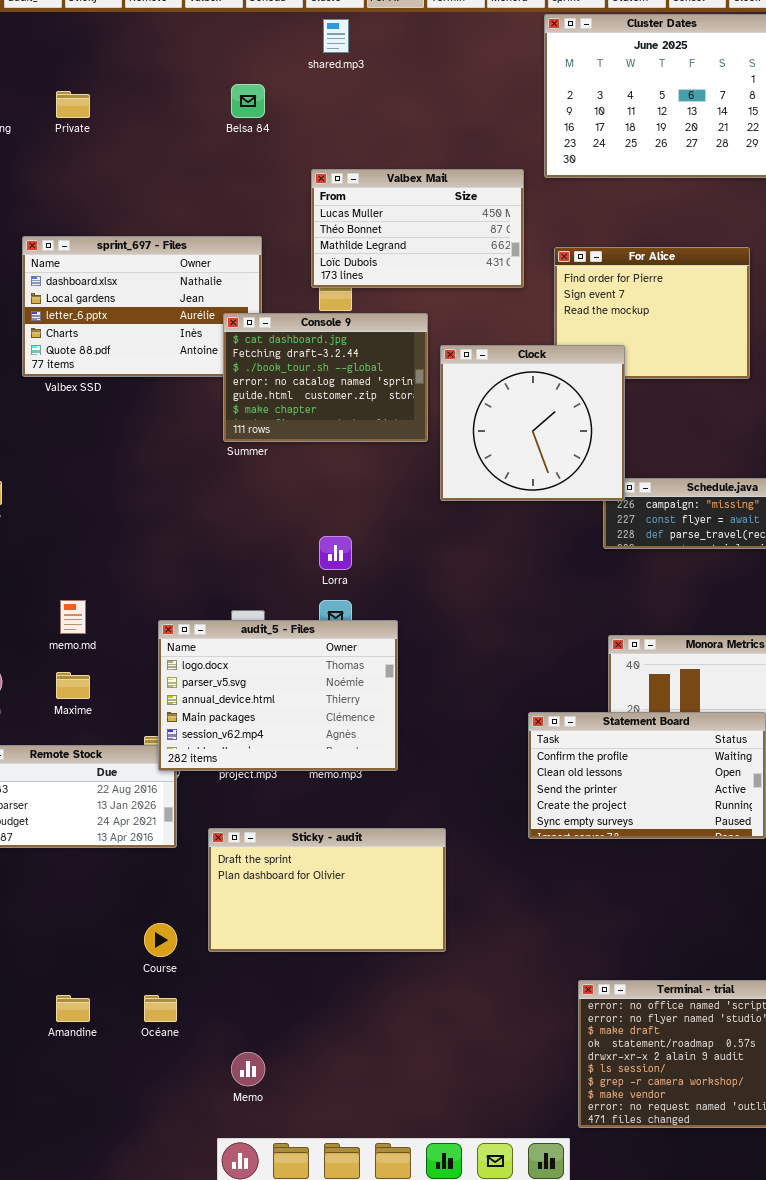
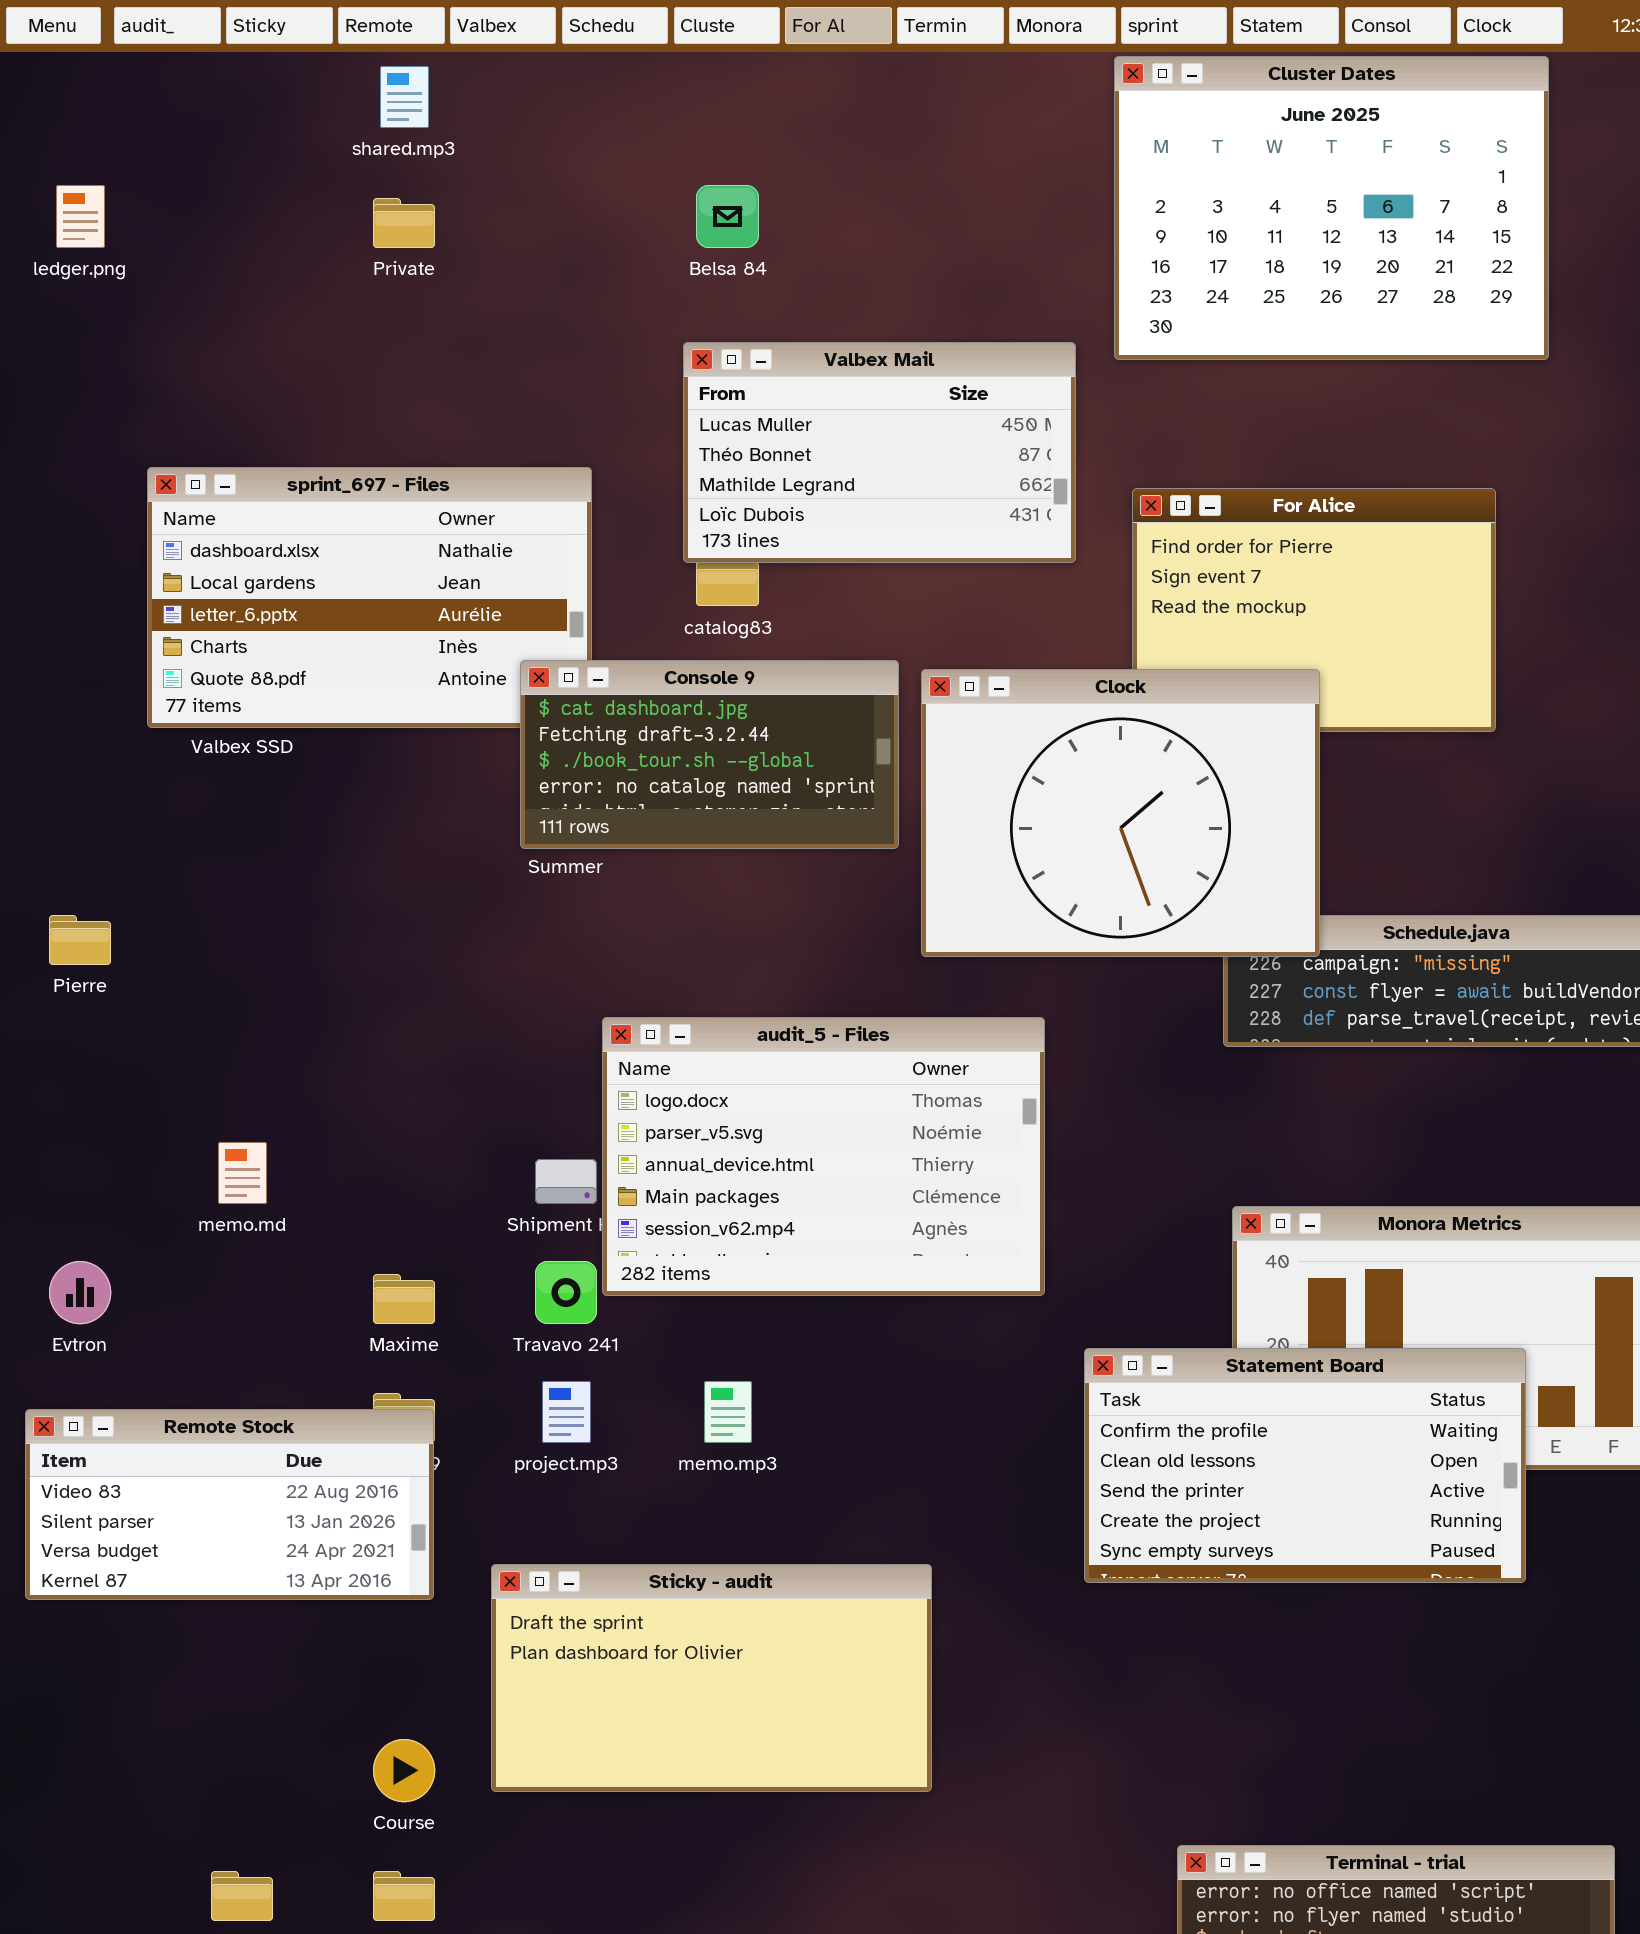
shared.mp3: [323,19,349,53] -> [380,66,429,128], moved
Belsa 84: [231,84,265,118] -> [696,185,759,248], moved
Private: [56,91,90,118] -> [373,198,435,248], moved
Console 9: [223,313,428,442] -> [520,660,899,849], resized
Clock: [440,345,625,501] -> [921,669,1320,957], resized
audit_5 - Files: [158,620,398,771] -> [602,1017,1045,1296], moved
Maxime: [56,672,90,699] -> [373,1274,435,1324], moved

